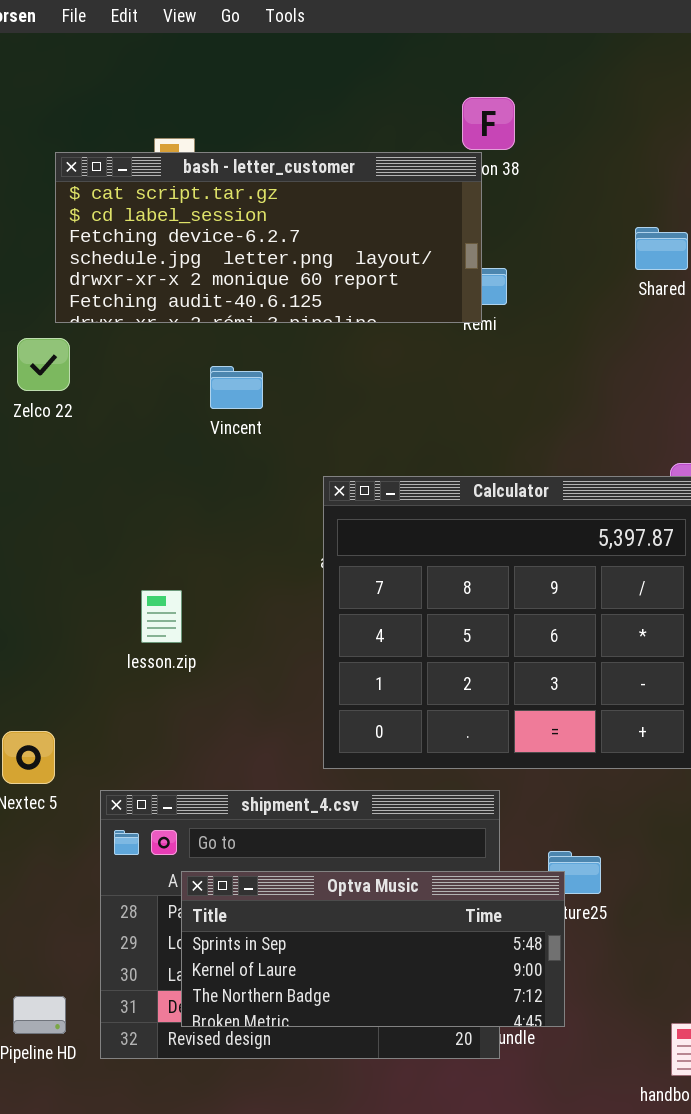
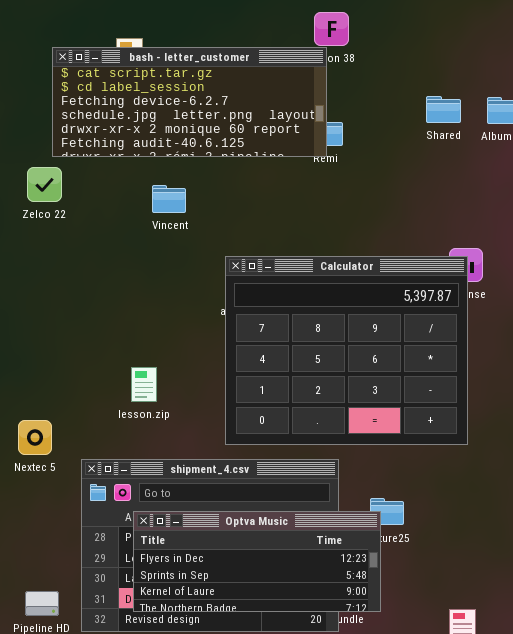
lesson.zip: [141,590,182,643] -> [131,367,157,402], moved
Optva Music: [181,871,565,1027] -> [133,511,381,612], scrolled up 1 row

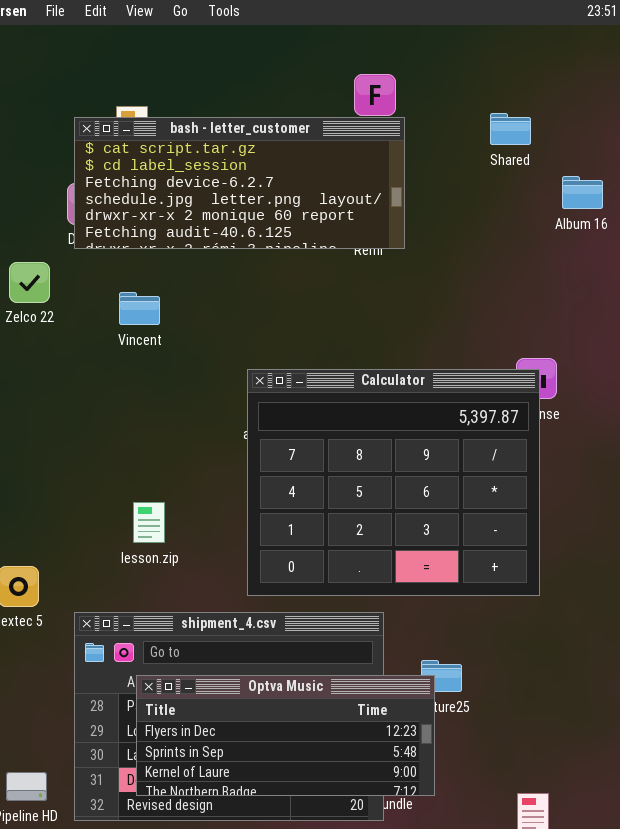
bash - letter_customer: [52,47,327,157] -> [74,117,405,249], moved
Shared: [426,96,461,123] -> [490,113,531,145], moved
Vincent: [152,185,186,213] -> [119,292,160,325], moved

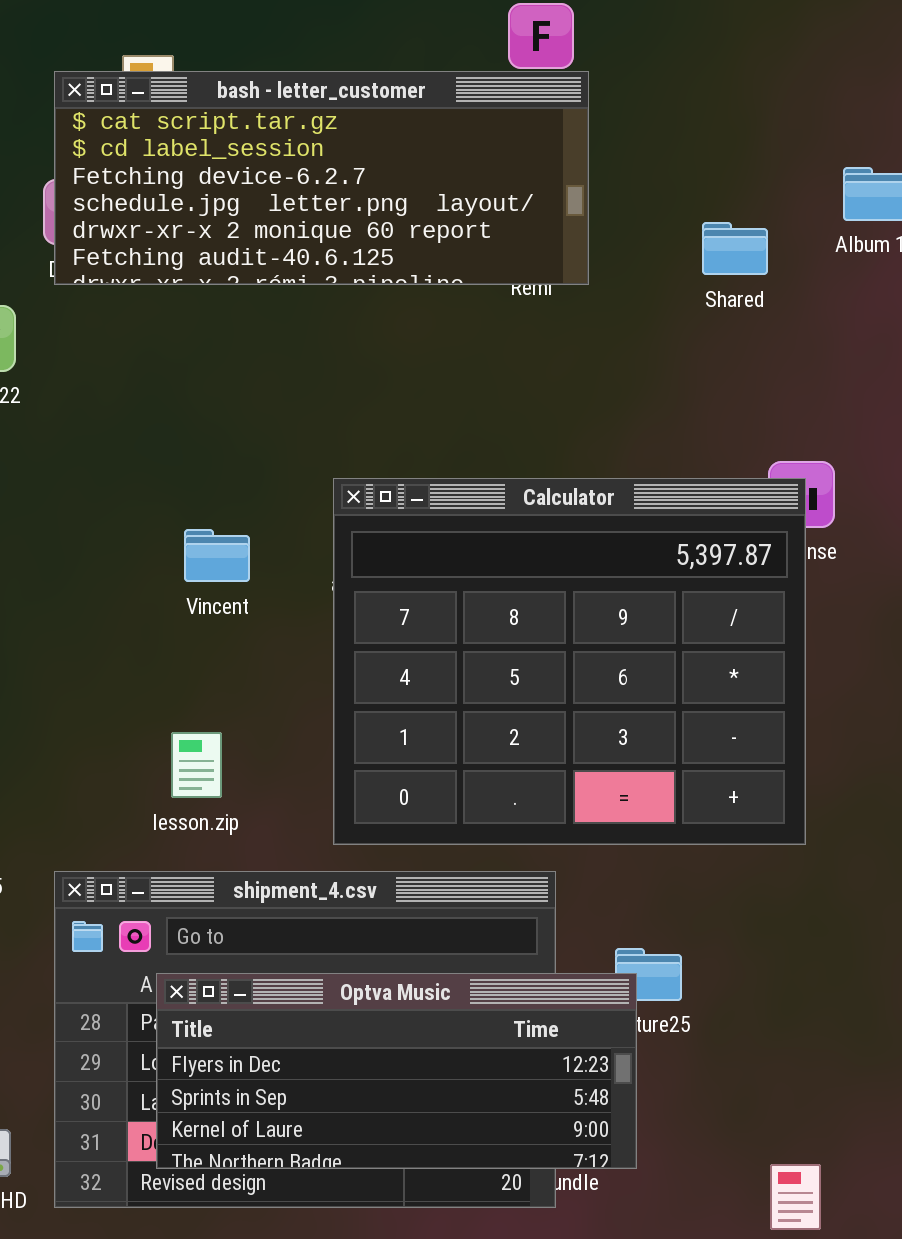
Shared: [490,113,531,145] -> [702,222,768,275], moved
Vincent: [119,292,160,325] -> [184,529,250,582], moved
lesson.zip: [133,502,165,543] -> [171,732,222,798], moved

